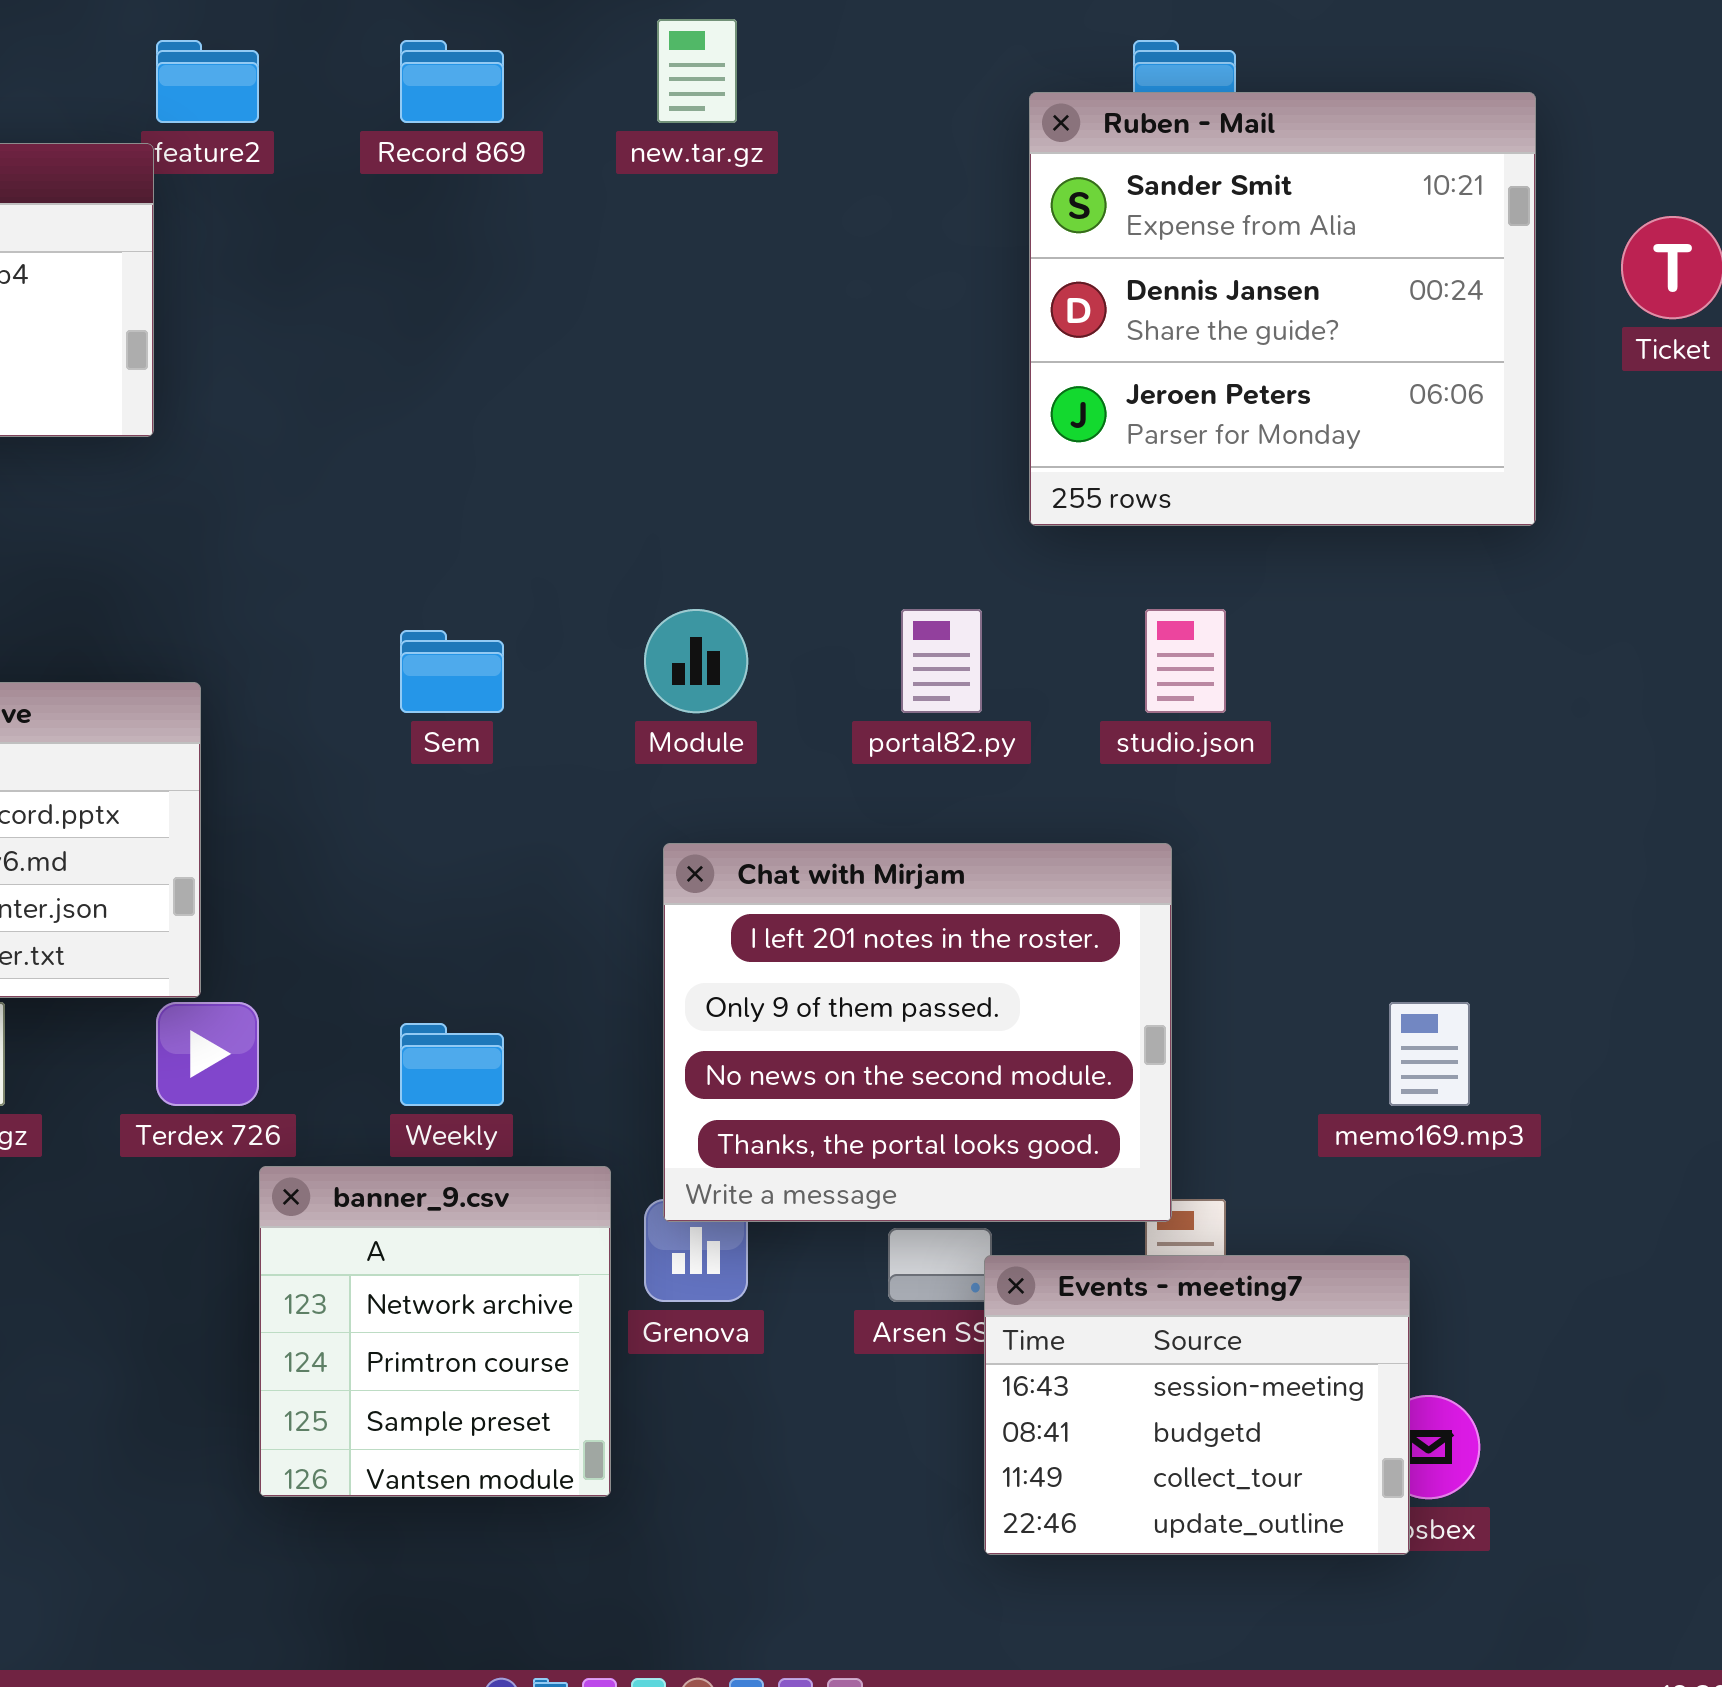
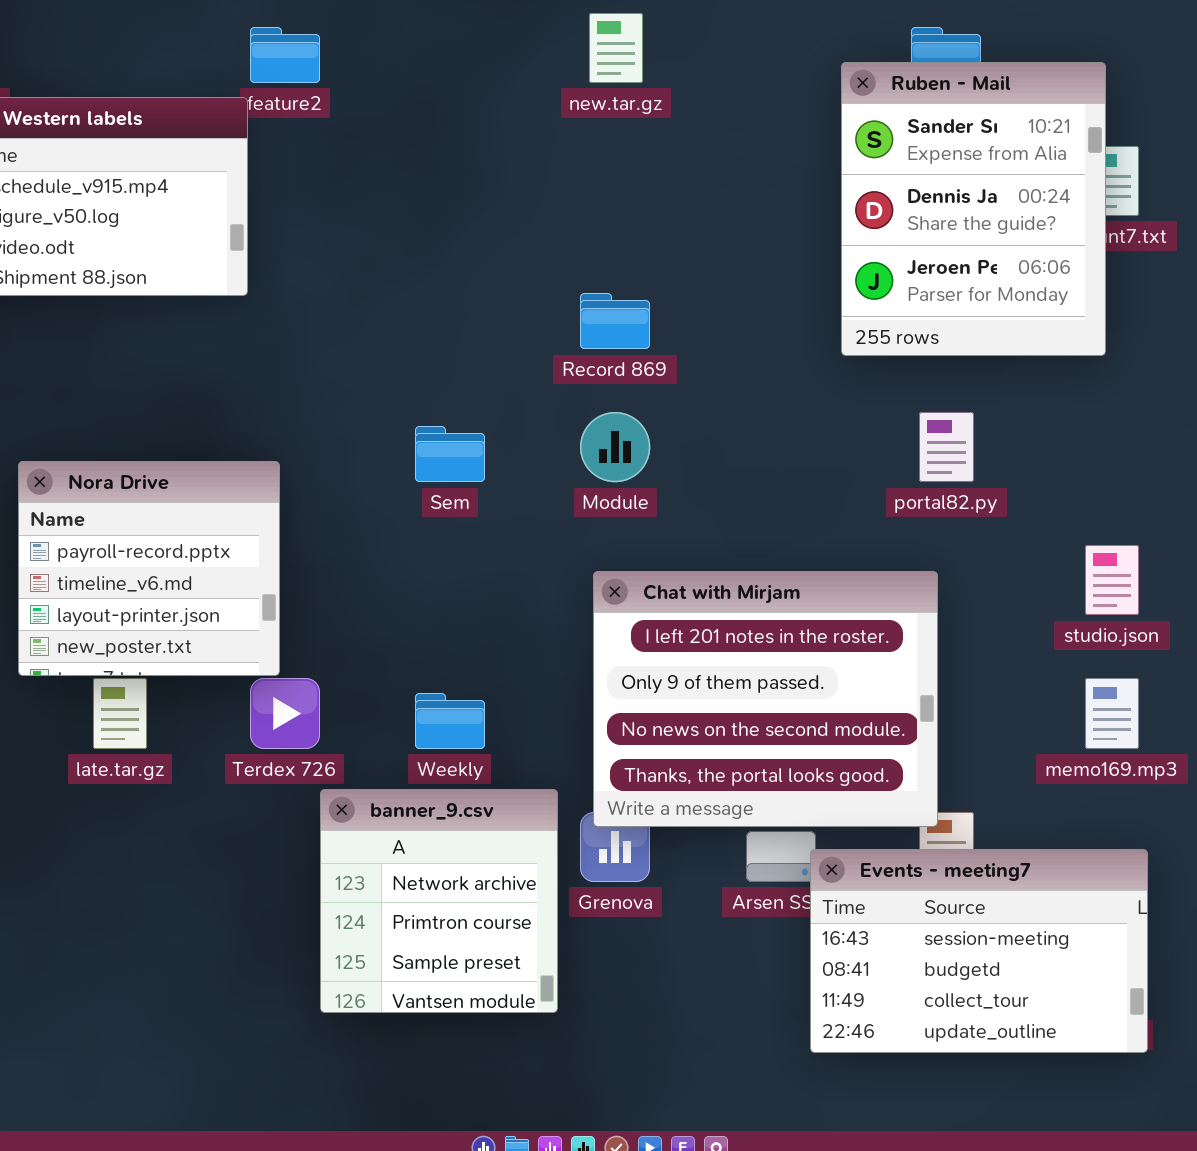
Record 869: [400,40,504,123] -> [580,293,650,349], moved
Ruben - Mail: [1029,92,1536,526] -> [841,62,1106,356], resized
portal82.py: [901,609,982,713] -> [919,412,974,482], moved
studio.json: [1145,609,1226,713] -> [1085,545,1139,615], moved
Events - meeting7: [984,1255,1410,1555] -> [810,849,1148,1053], resized

